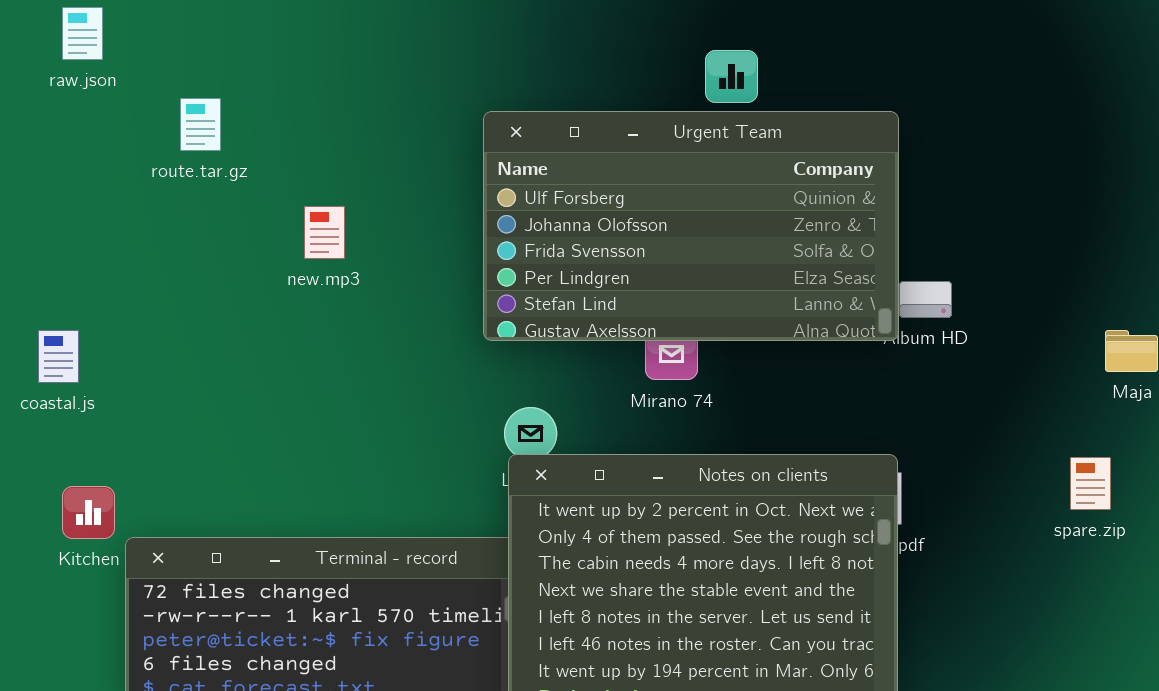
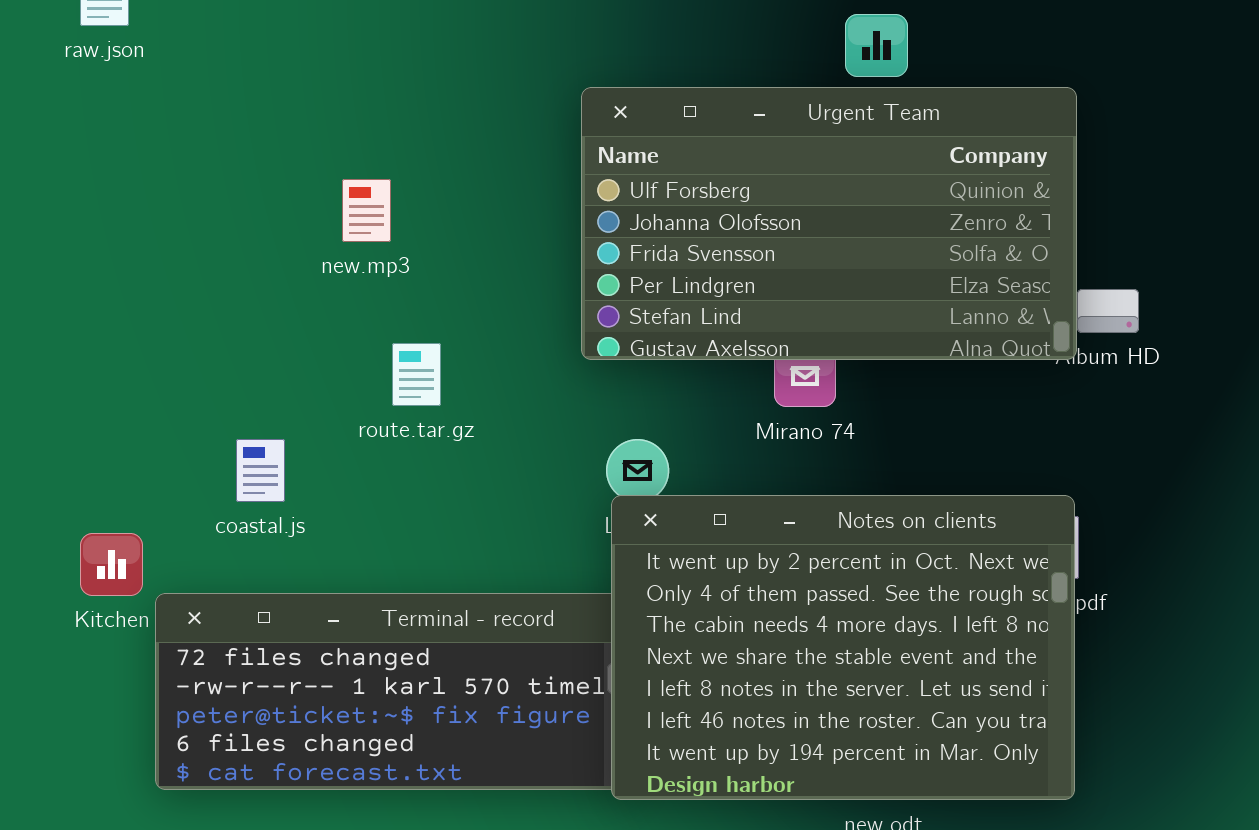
route.tar.gz: [180,98,221,151] -> [392,343,441,406], moved
new.mp3: [304,206,345,259] -> [342,179,391,242], moved
coastal.js: [38,330,79,383] -> [236,439,285,502], moved

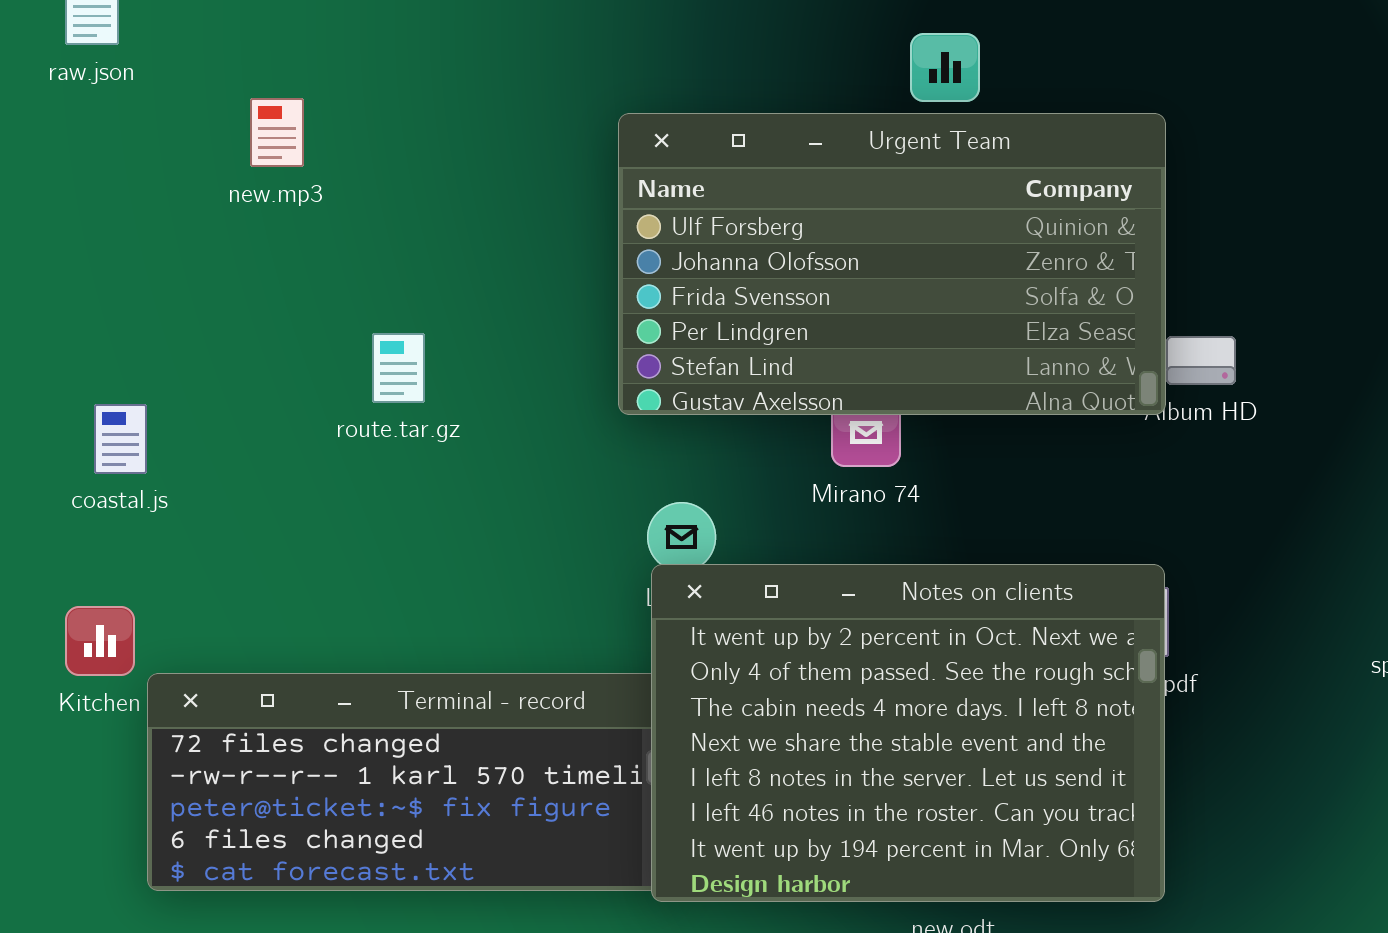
new.mp3: [342,179,391,242] -> [250,98,304,167], moved
route.tar.gz: [392,343,441,406] -> [372,333,425,403], moved
coastal.js: [236,439,285,502] -> [94,404,147,474], moved

